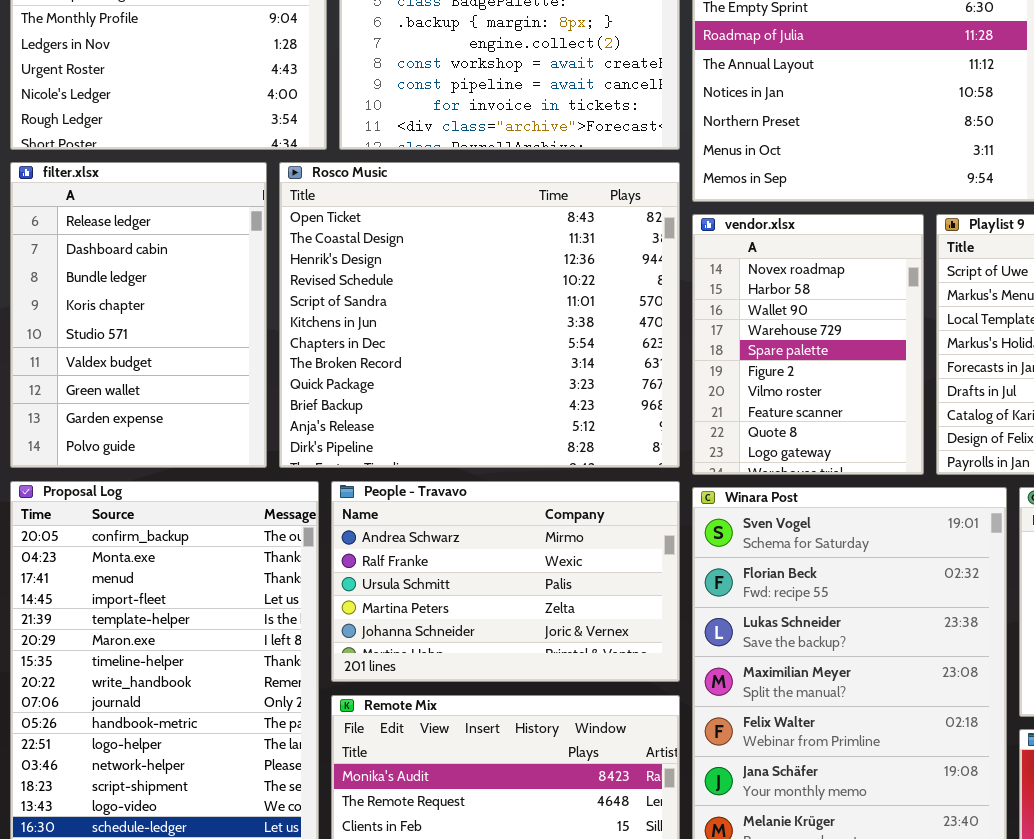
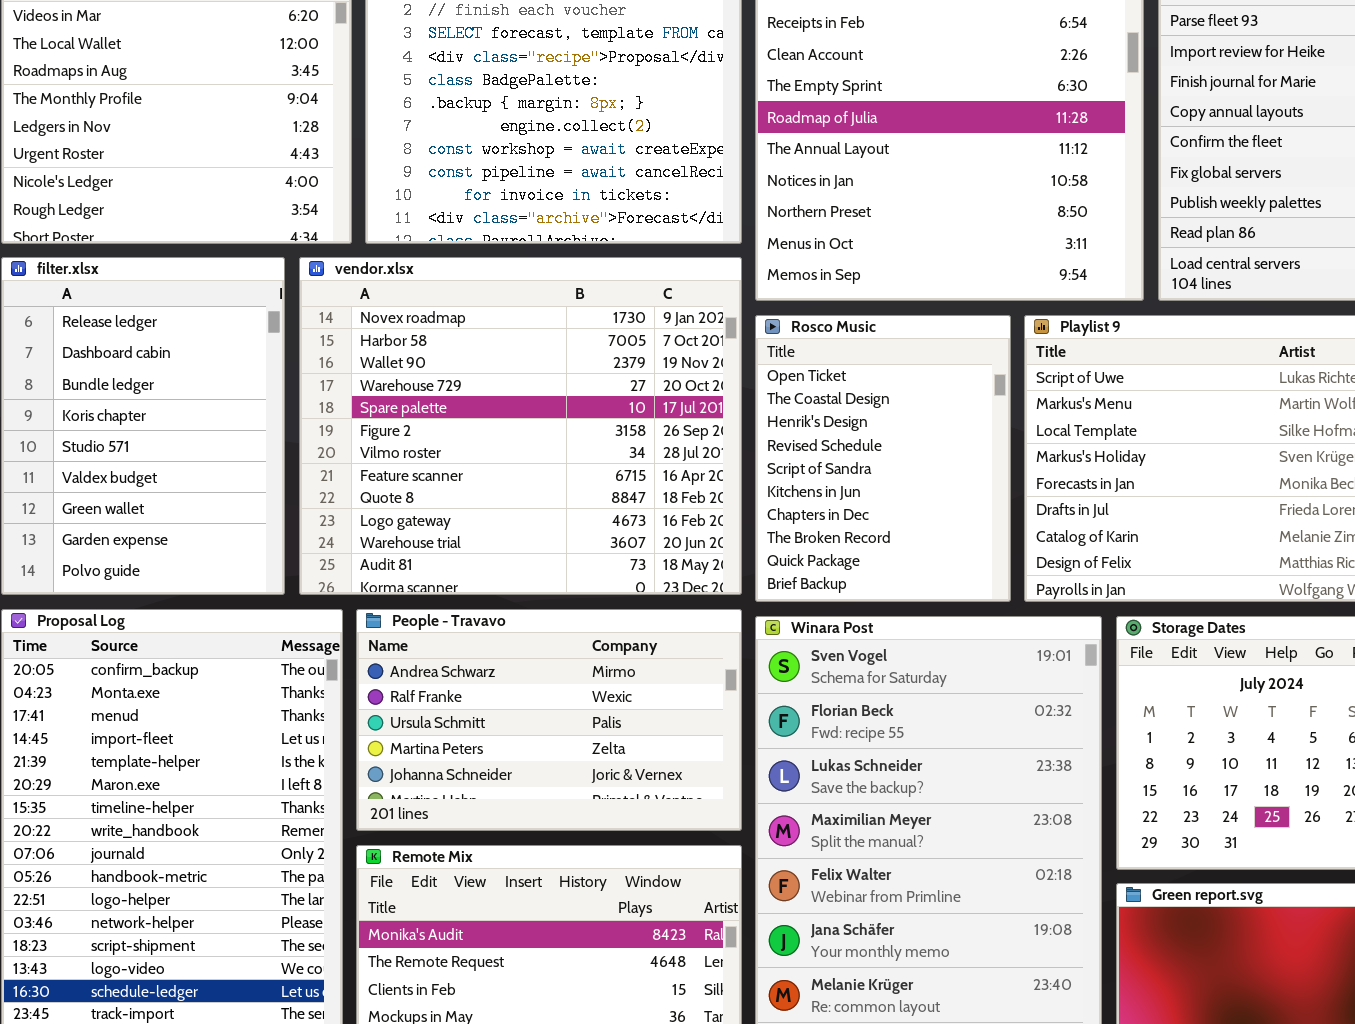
Rosco Music: [279,162,680,468] -> [755,315,1011,602], moved, resized
vendor.xlsx: [692,214,924,475] -> [299,257,742,595], moved, resized

